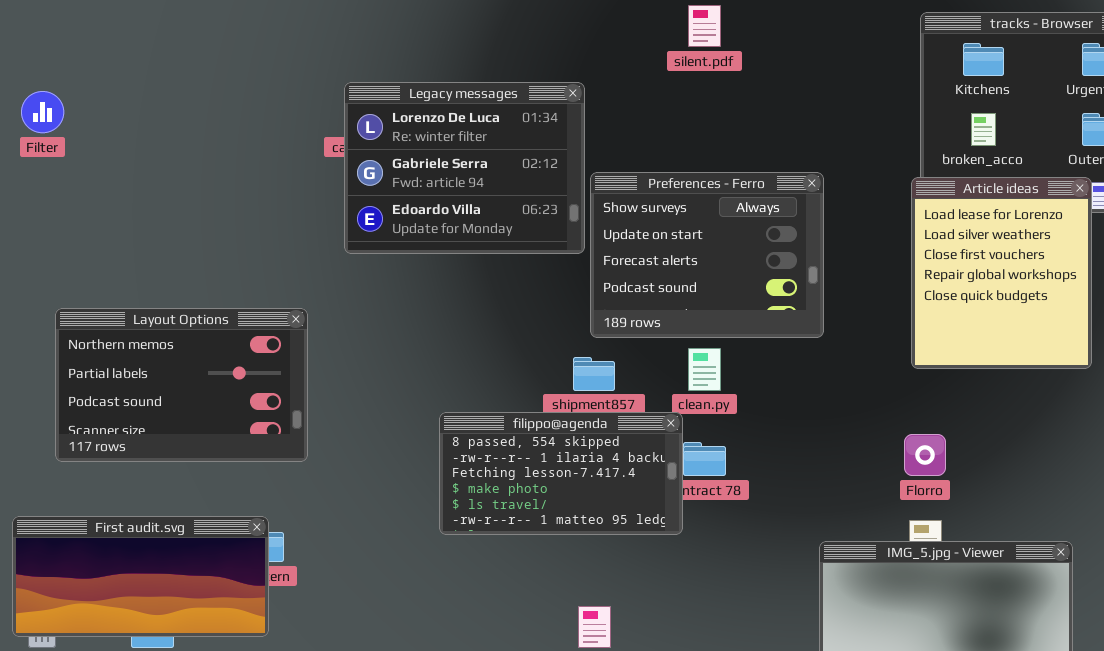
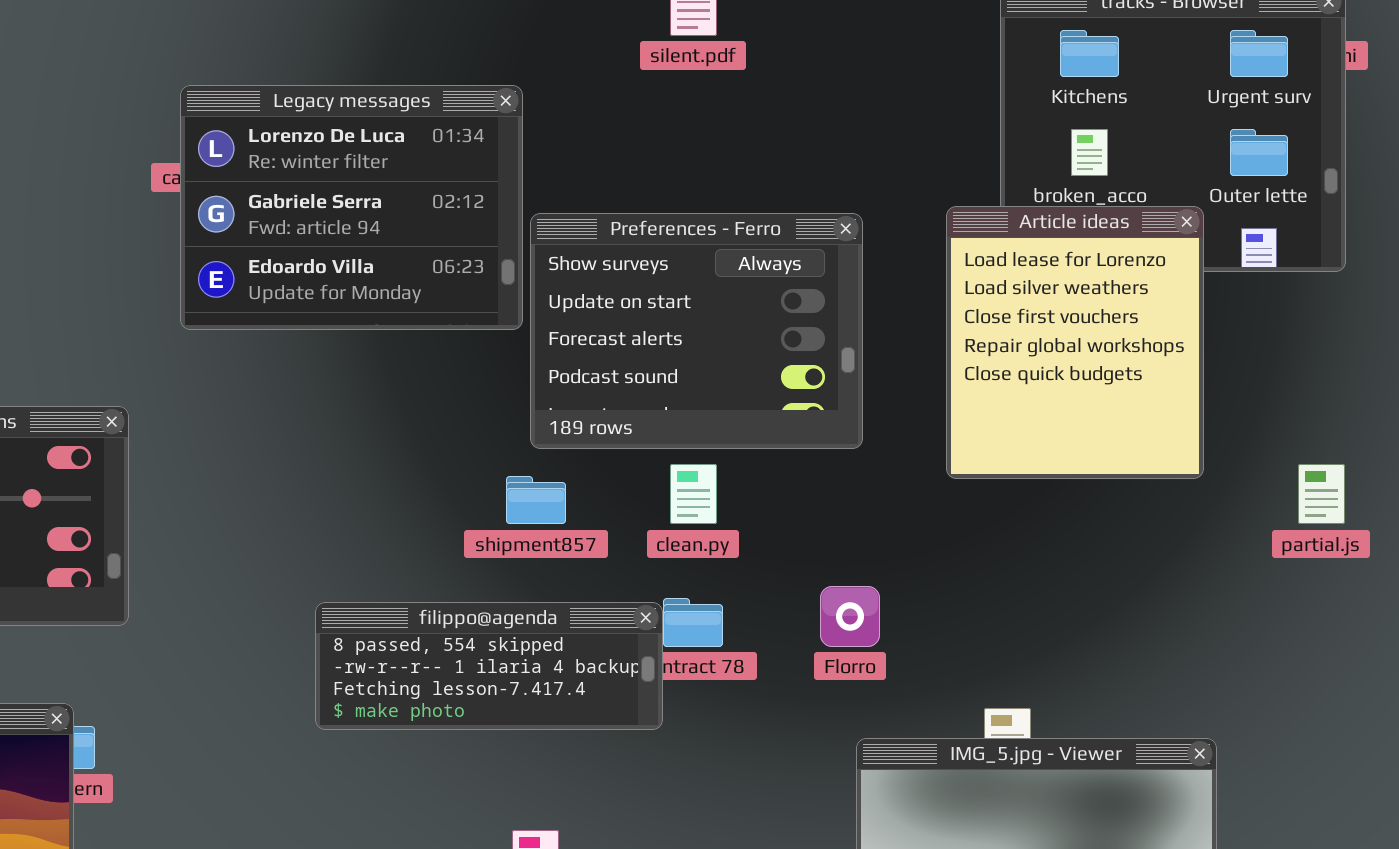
Article ideas: [911,177,1092,369] -> [946,206,1204,479], moved
filippo@agenda: [439,412,683,535] -> [315,602,663,730], resized
Florro: [904,434,946,476] -> [820,586,880,647], moved

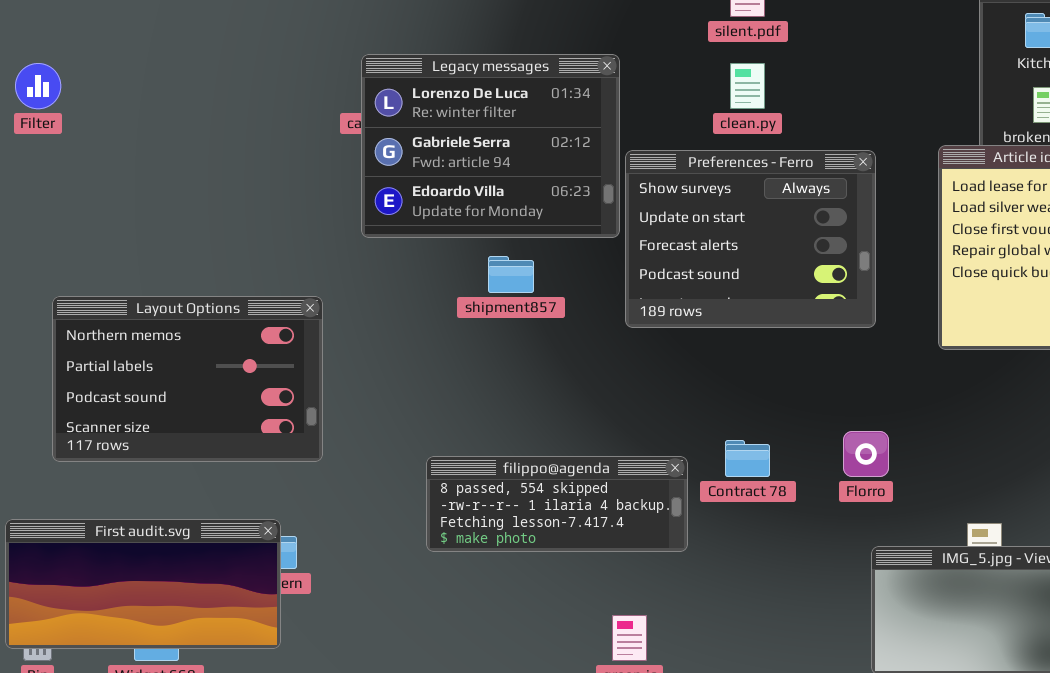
clean.py: [670,464,717,524] -> [730,63,765,109], moved
shipment857: [506,476,566,524] -> [488,256,534,293], moved
filippo@agenda: [315,602,663,730] -> [426,456,688,552], moved

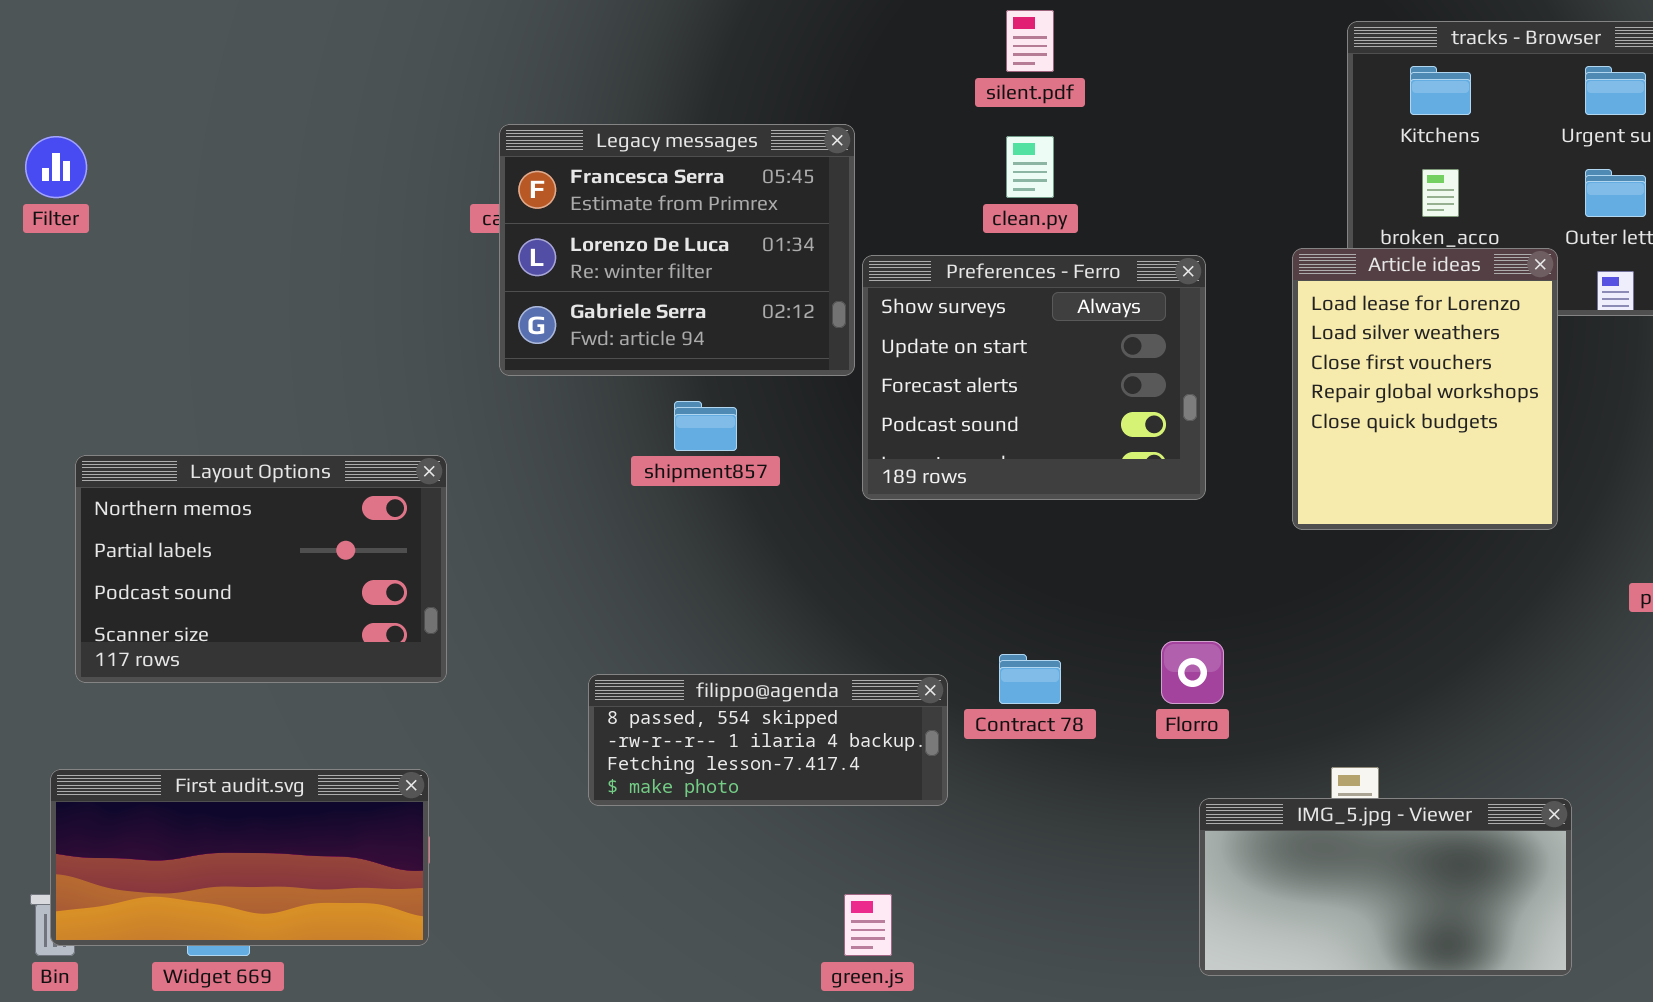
Legacy messages: [361,54,620,238] -> [499,124,855,376], scrolled up 1 row
First audit.svg: [5,519,281,649] -> [50,769,429,946], moved

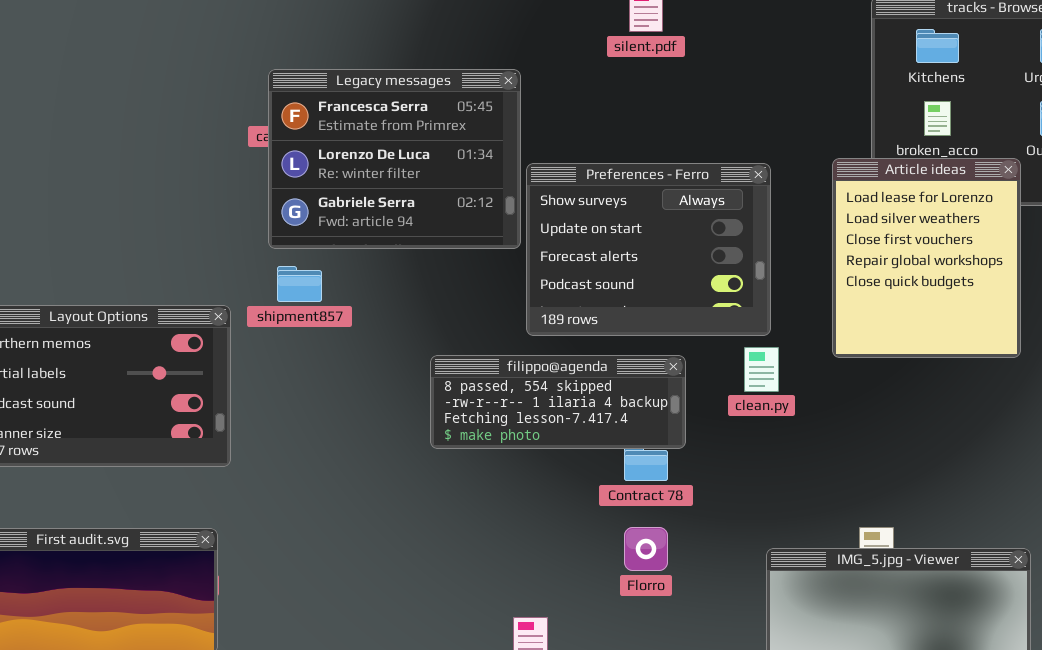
clean.py: [1006,136,1054,198] -> [744,347,779,392], moved
shipment857: [674,401,737,451] -> [277,266,322,302], moved
Florro: [1161,641,1224,704] -> [624,527,668,571], moved
filippo@agenda: [588,674,948,806] -> [430,355,686,449], moved

